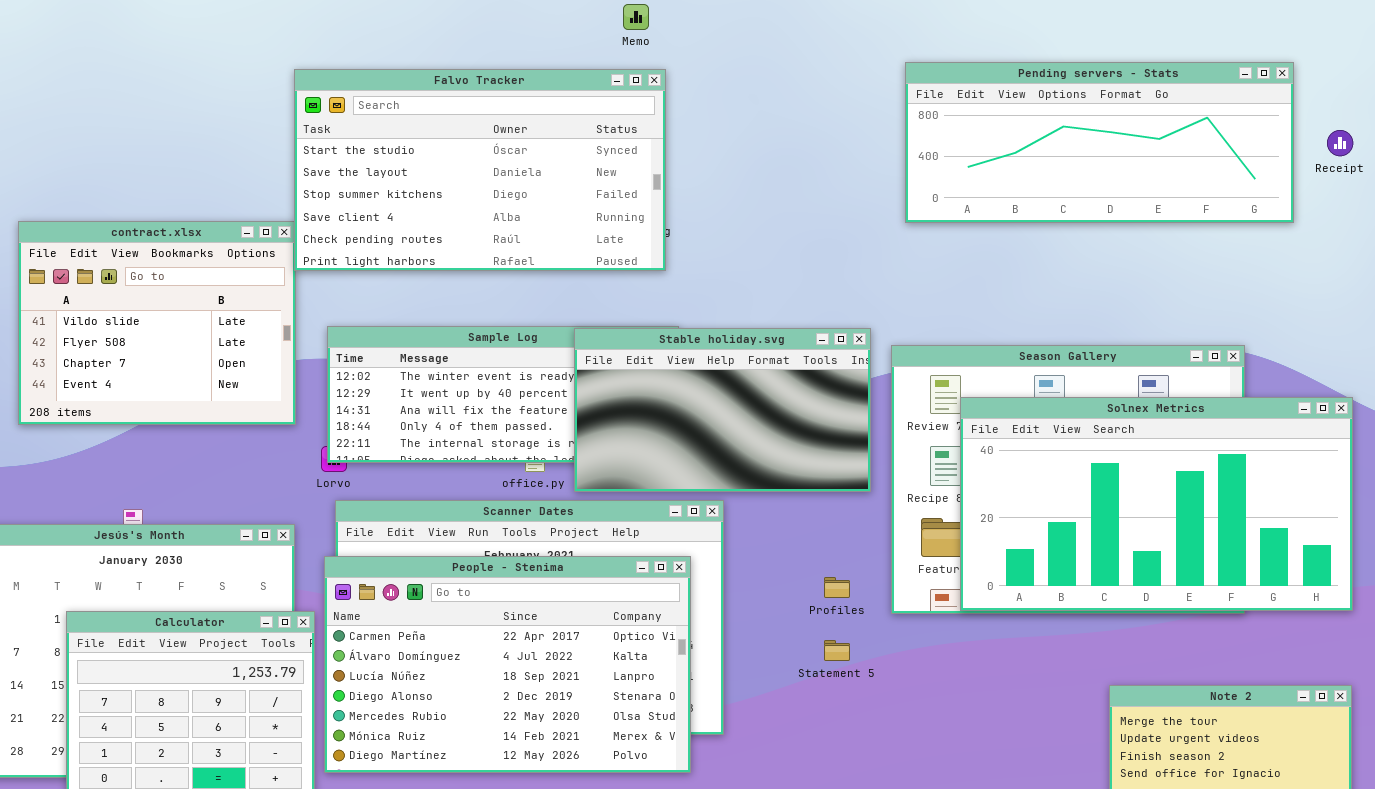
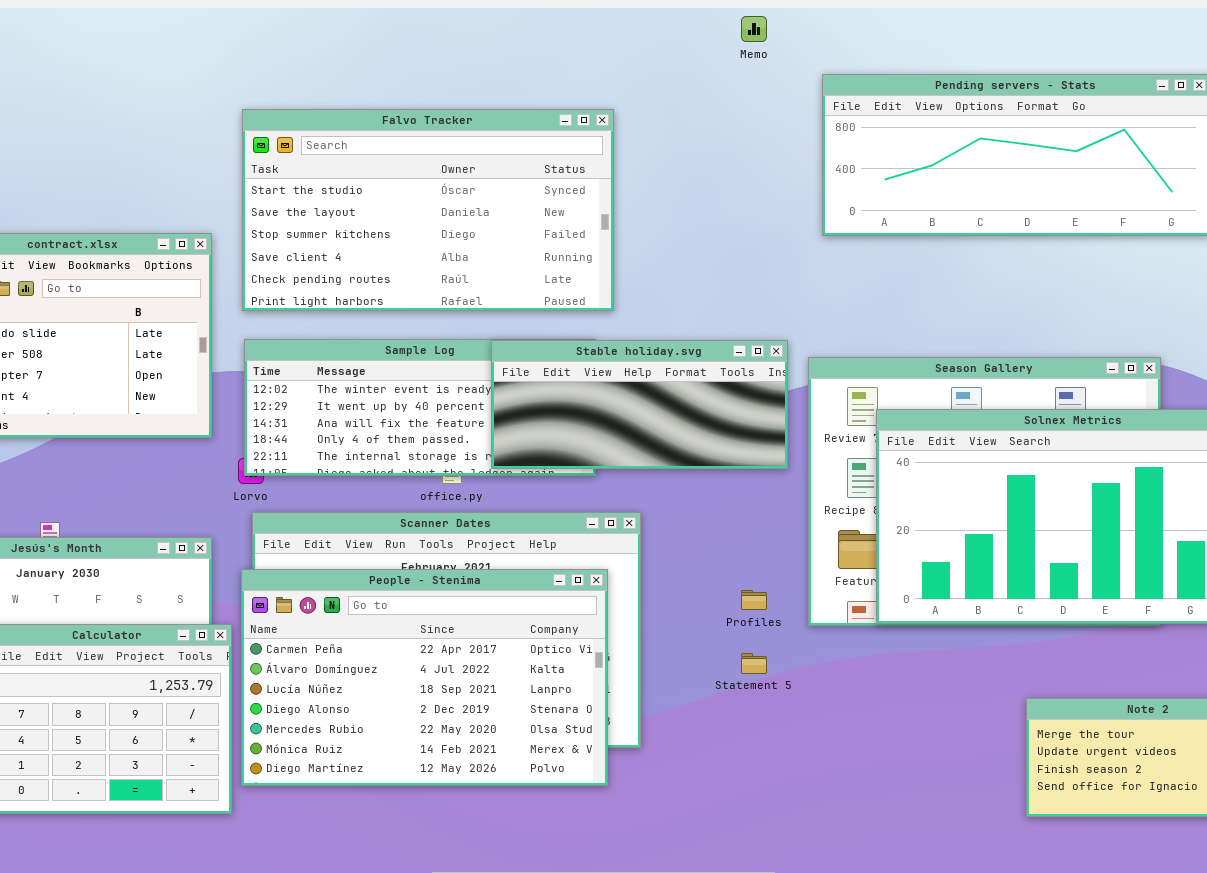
Memo: [623,4,649,30] -> [741,16,767,42], moved
Falvo Tracker: [294,69,666,271] -> [242,109,614,311], moved
Stable holiday.svg: [574,328,871,492] -> [491,340,788,469], resized

